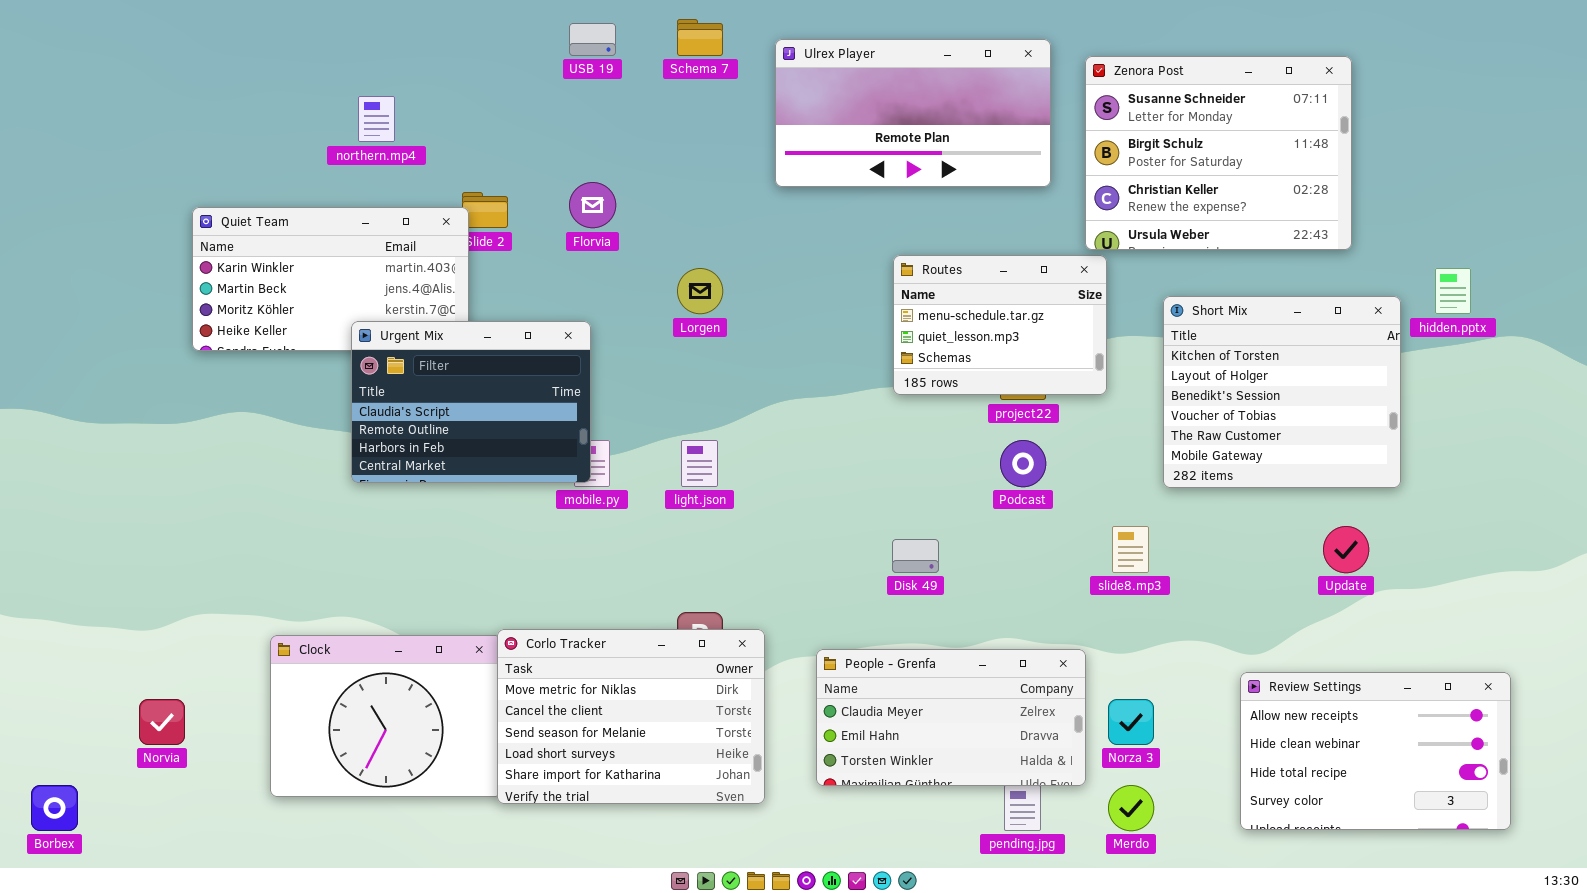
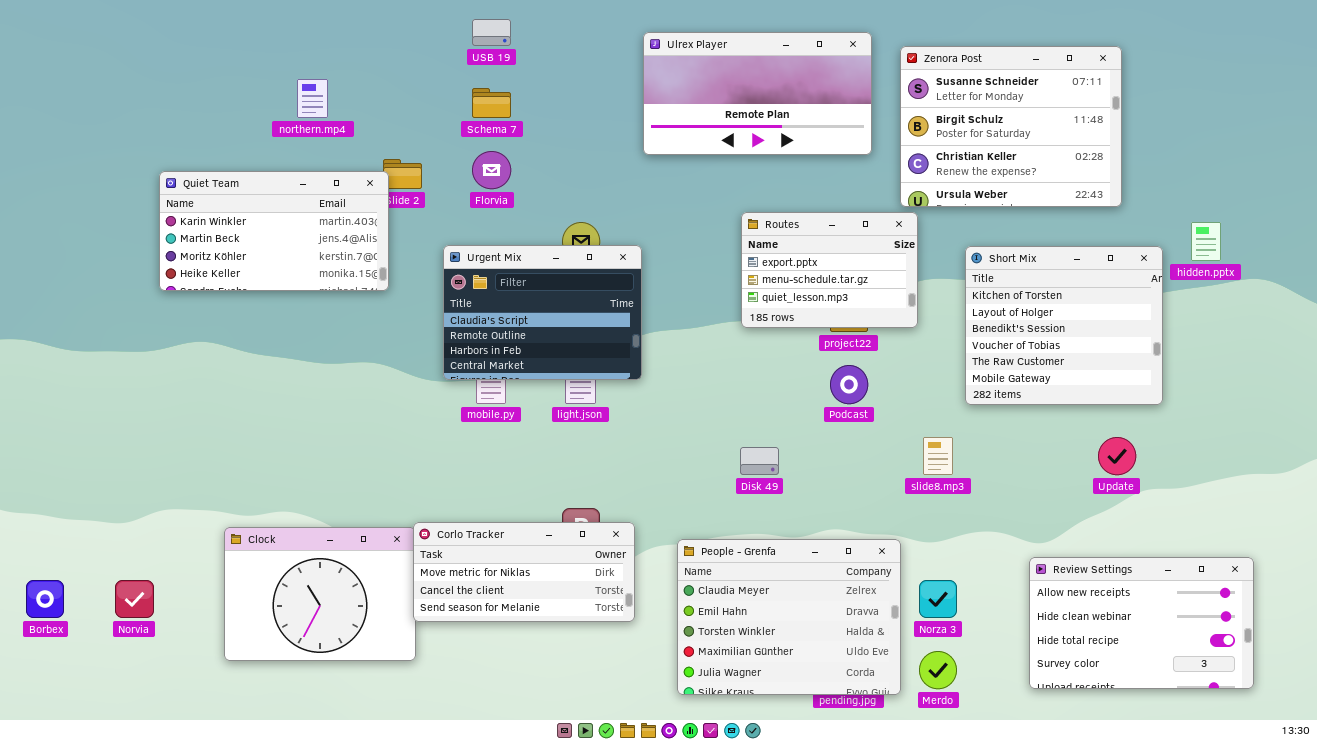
Schema 7: [677,19,723,56] -> [472,88,511,118], moved
Routes: [893,255,1107,395] -> [741,212,918,328], scrolled up 1 row
Urgent Mix: [351,321,591,483] -> [443,245,642,380], moved
Corlo Tracker: [497,629,765,804] -> [413,522,635,622], resized
People - Grenfa: [816,649,1086,786] -> [677,539,901,695], resized
Borbex: [31,785,78,831] -> [26,580,64,618], moved

